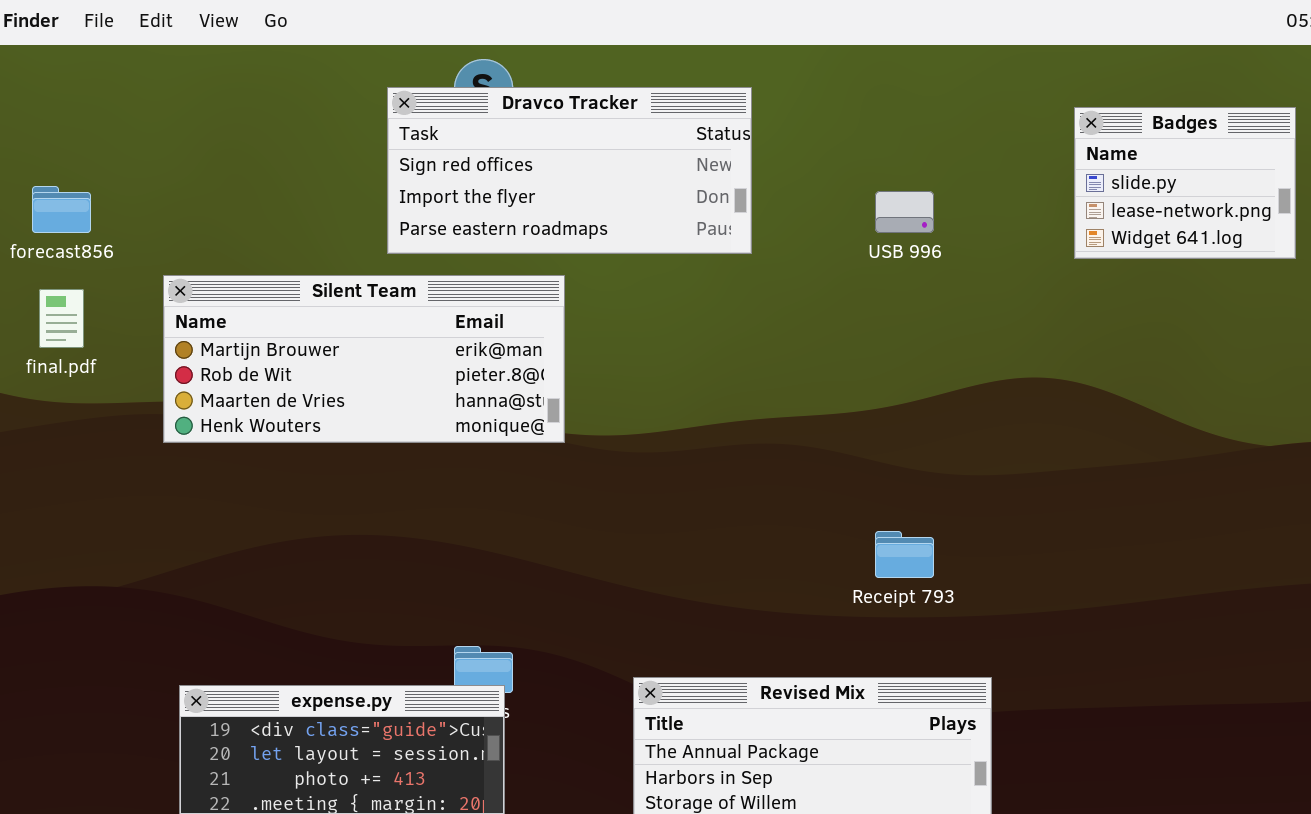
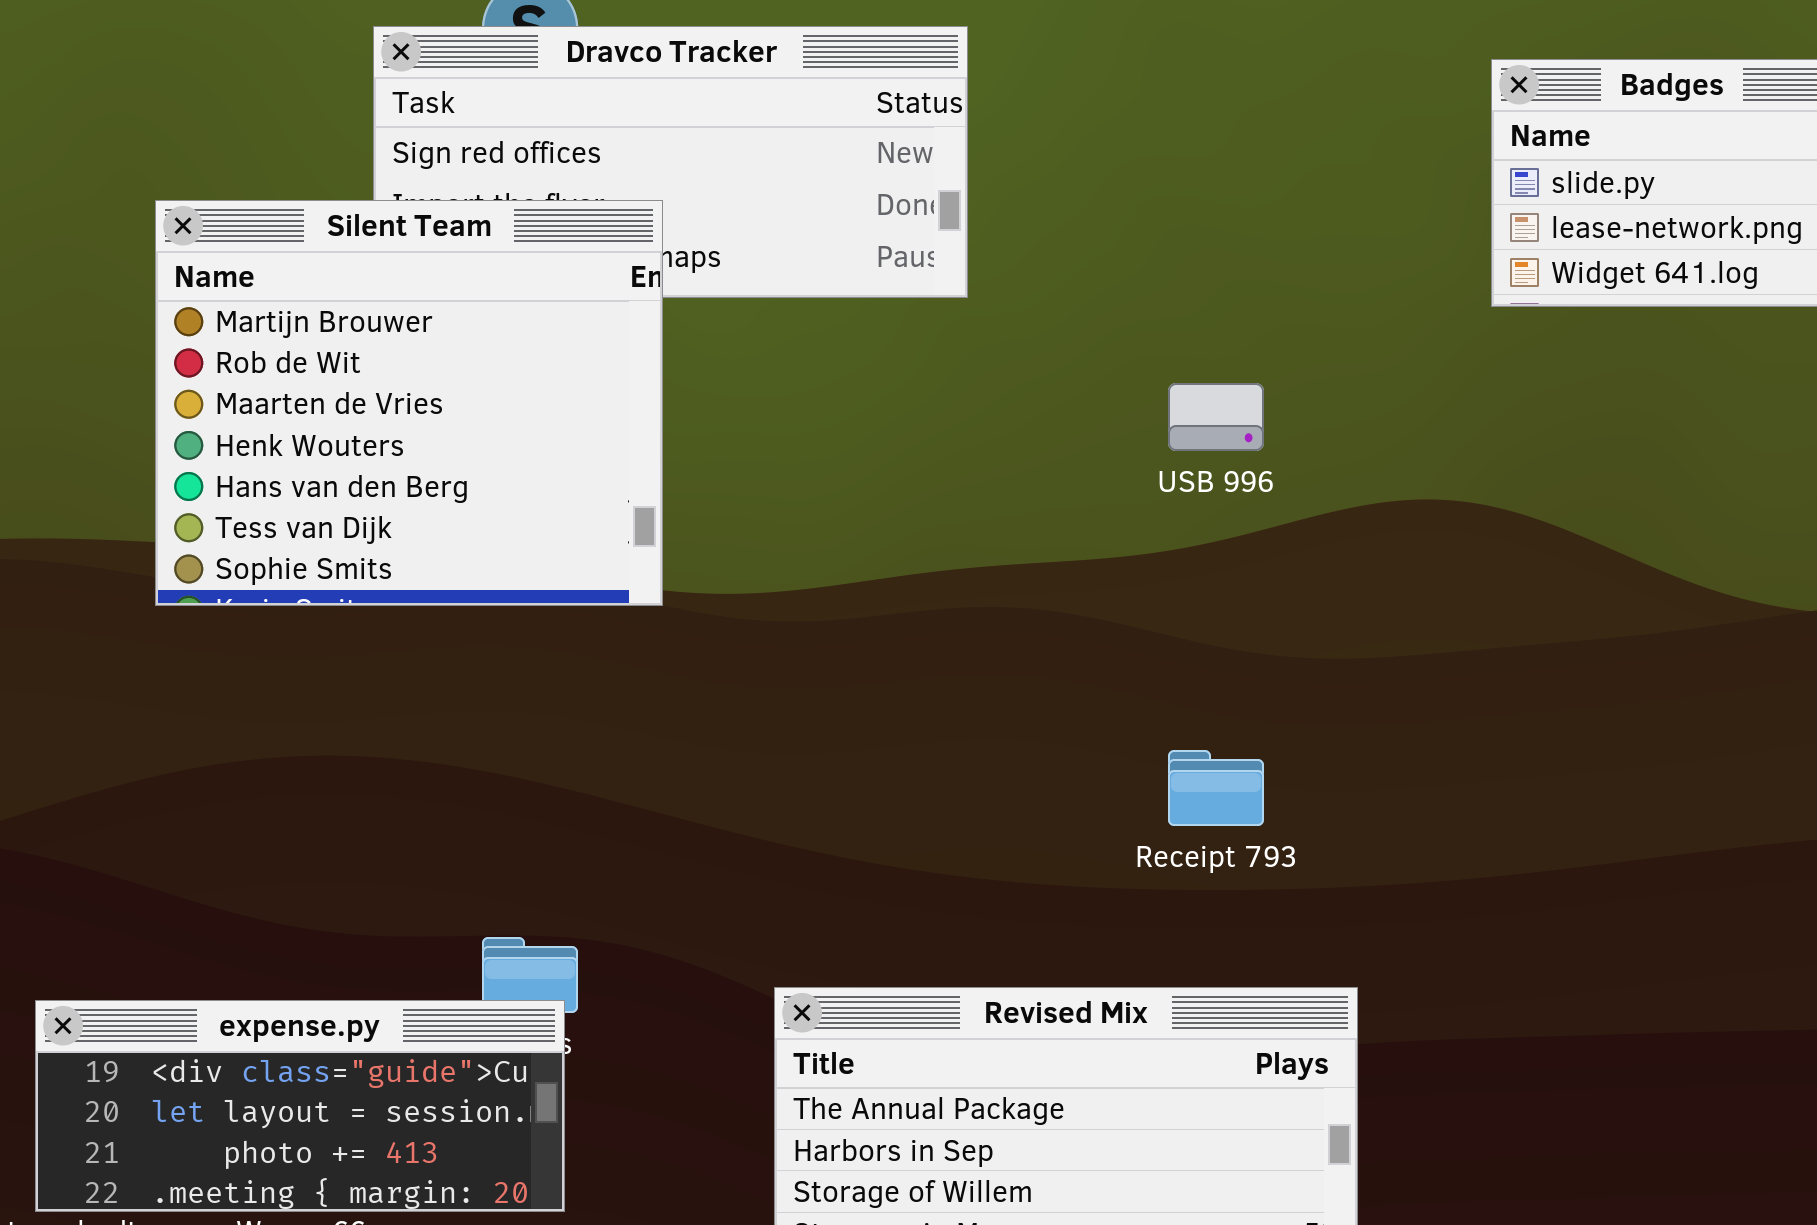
USB 996: [875,191,934,233] -> [1168,383,1264,451], moved
Silent Team: [163,275,565,443] -> [155,200,663,606], resized

